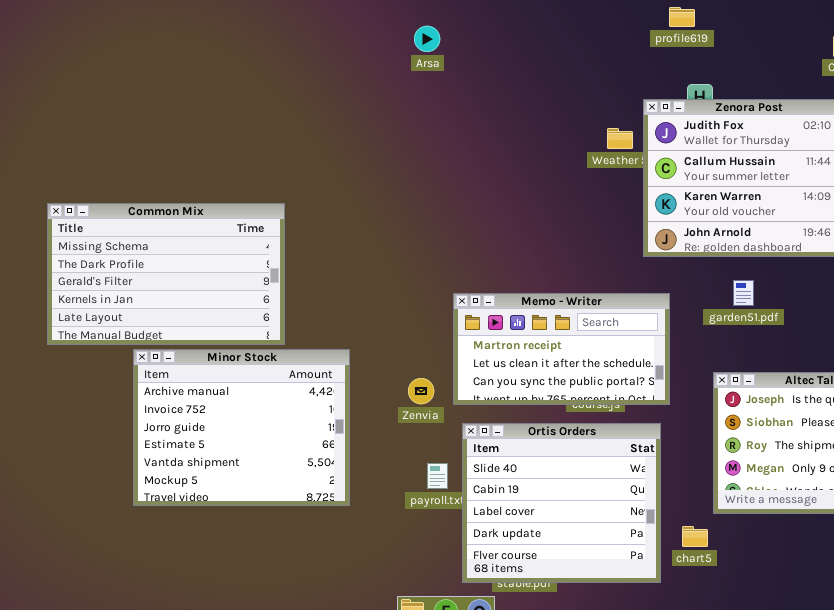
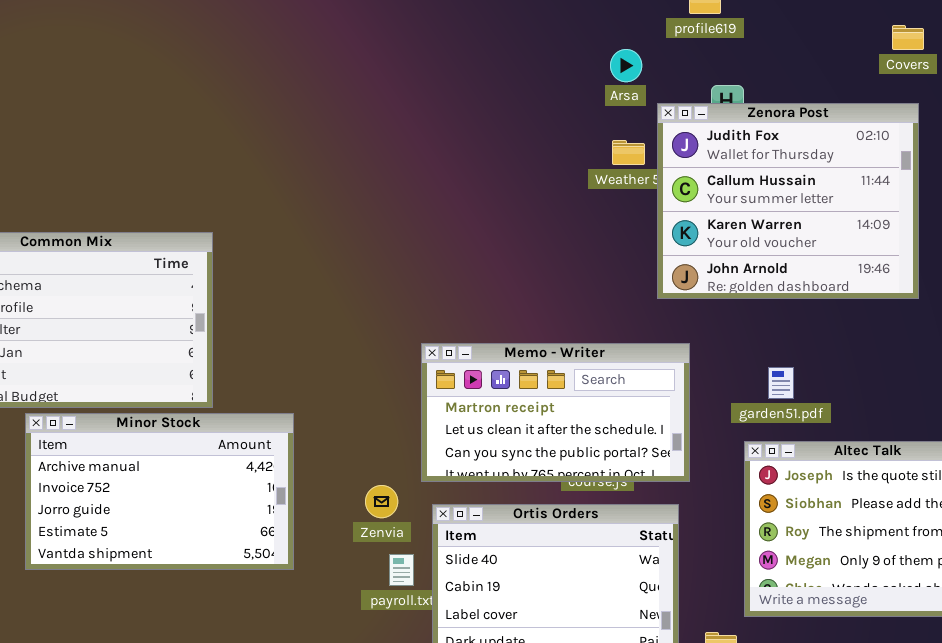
Arsa: [414,26,440,52] -> [610,49,642,82], moved
garden51.pdf: [733,280,754,306] -> [768,367,794,399], moved
Minor Stock: [133,349,350,506] -> [25,413,294,570], resized
Zenvia: [408,378,434,404] -> [365,485,398,518], moved

